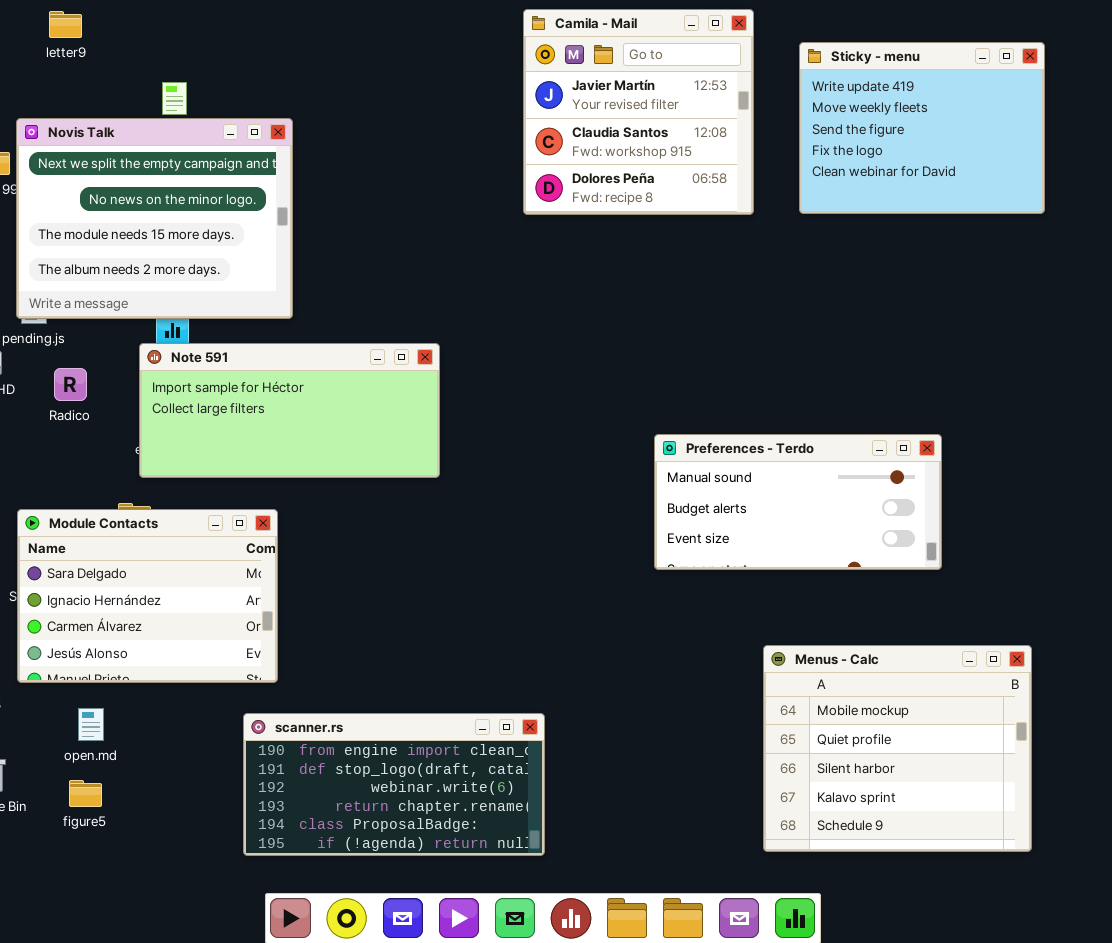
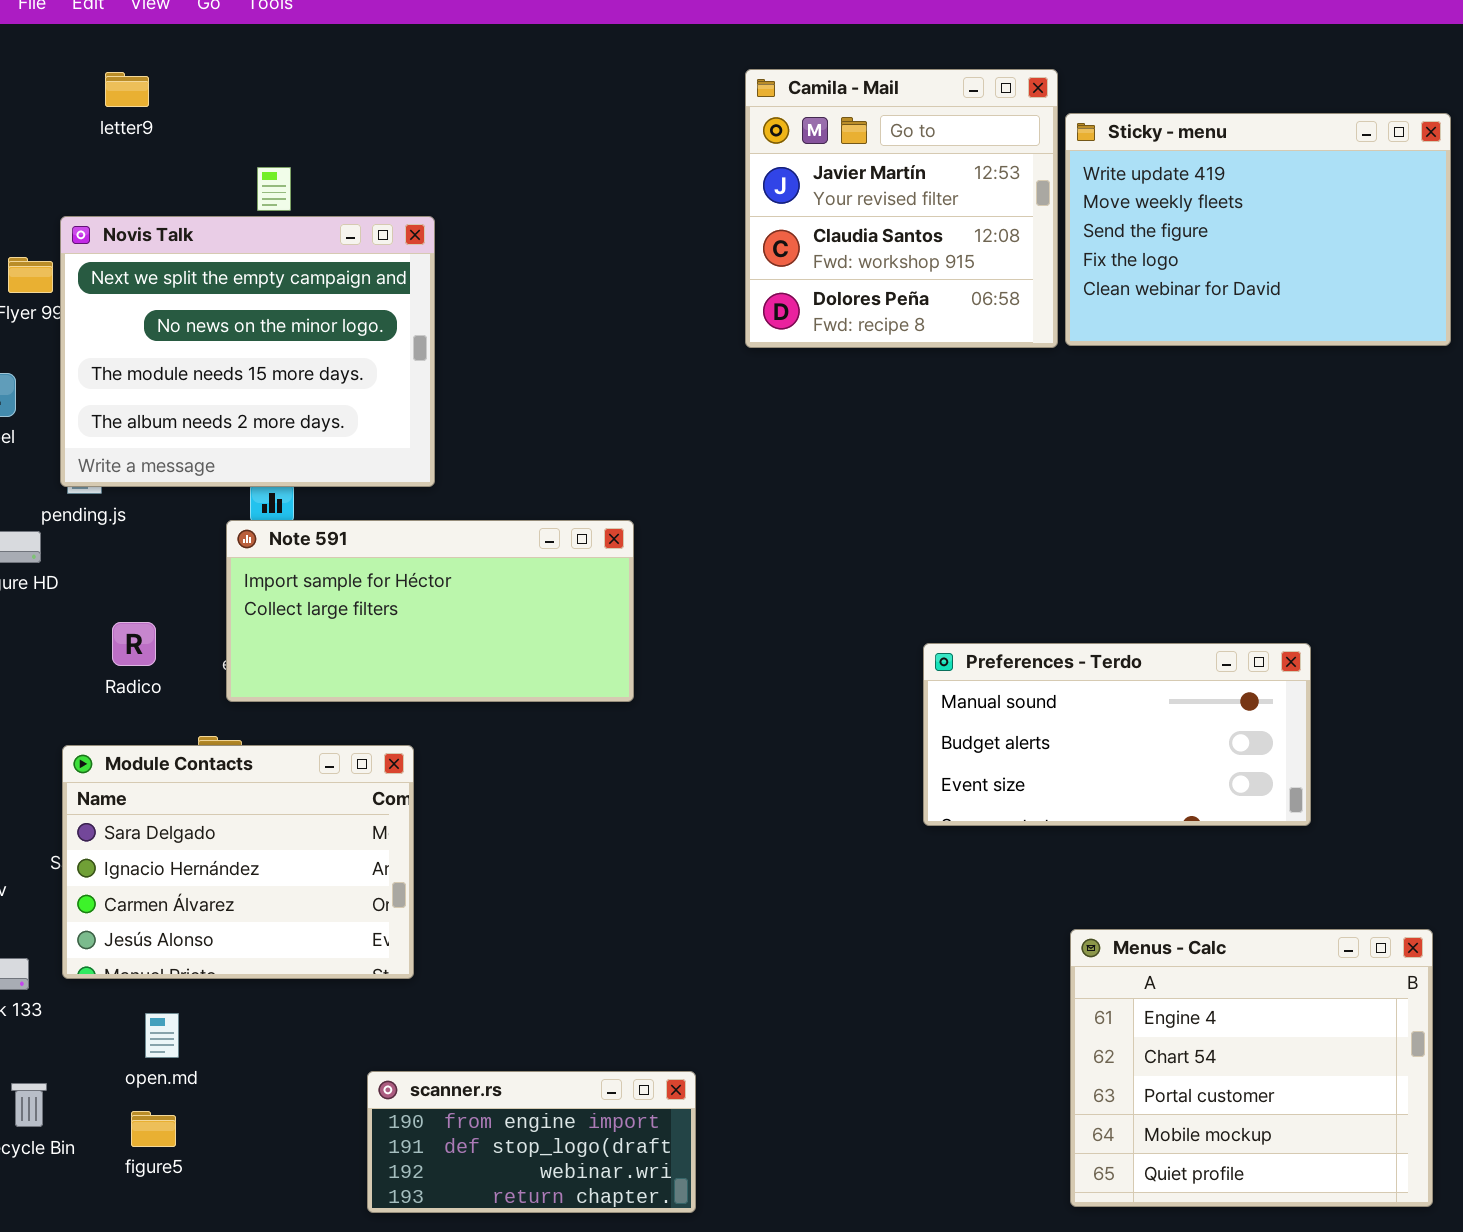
Sticky - menu: [799,42,1045,214] -> [1065,113,1451,346], resized
Radico: [54,368,87,401] -> [112,622,156,666], moved
Menus - Calc: [763,645,1032,852] -> [1070,929,1433,1207], scrolled up 3 rows
scanner.rs: [243,713,545,856] -> [367,1071,696,1213], resized

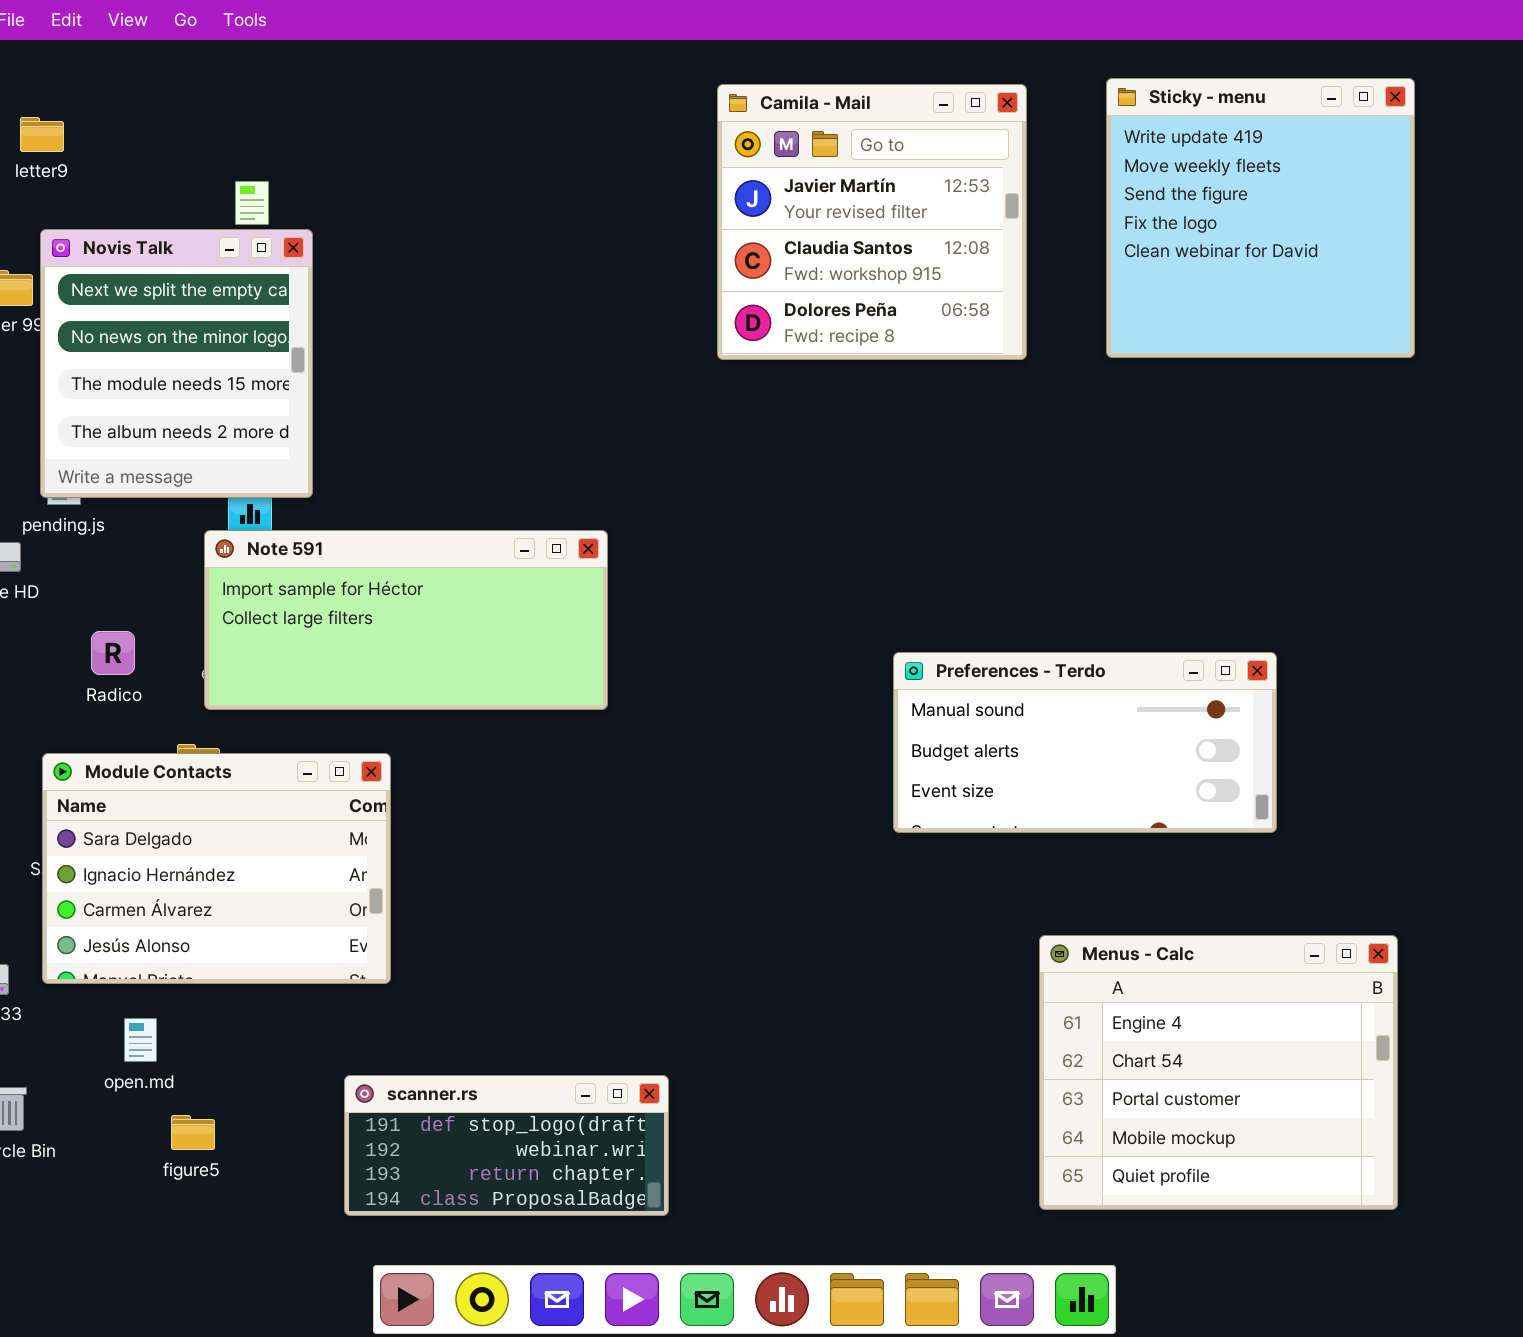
letter9: [105,72,149,107] -> [20,117,64,152], moved
Sticky - menu: [1065,113,1451,346] -> [1106,78,1415,358], resized
Novis Talk: [60,216,435,487] -> [40,229,313,498], resized
scanner.rs: [367,1071,696,1213] -> [344,1075,669,1216], scrolled down 1 row
figure5: [131,1111,176,1147] -> [171,1115,215,1150], moved

